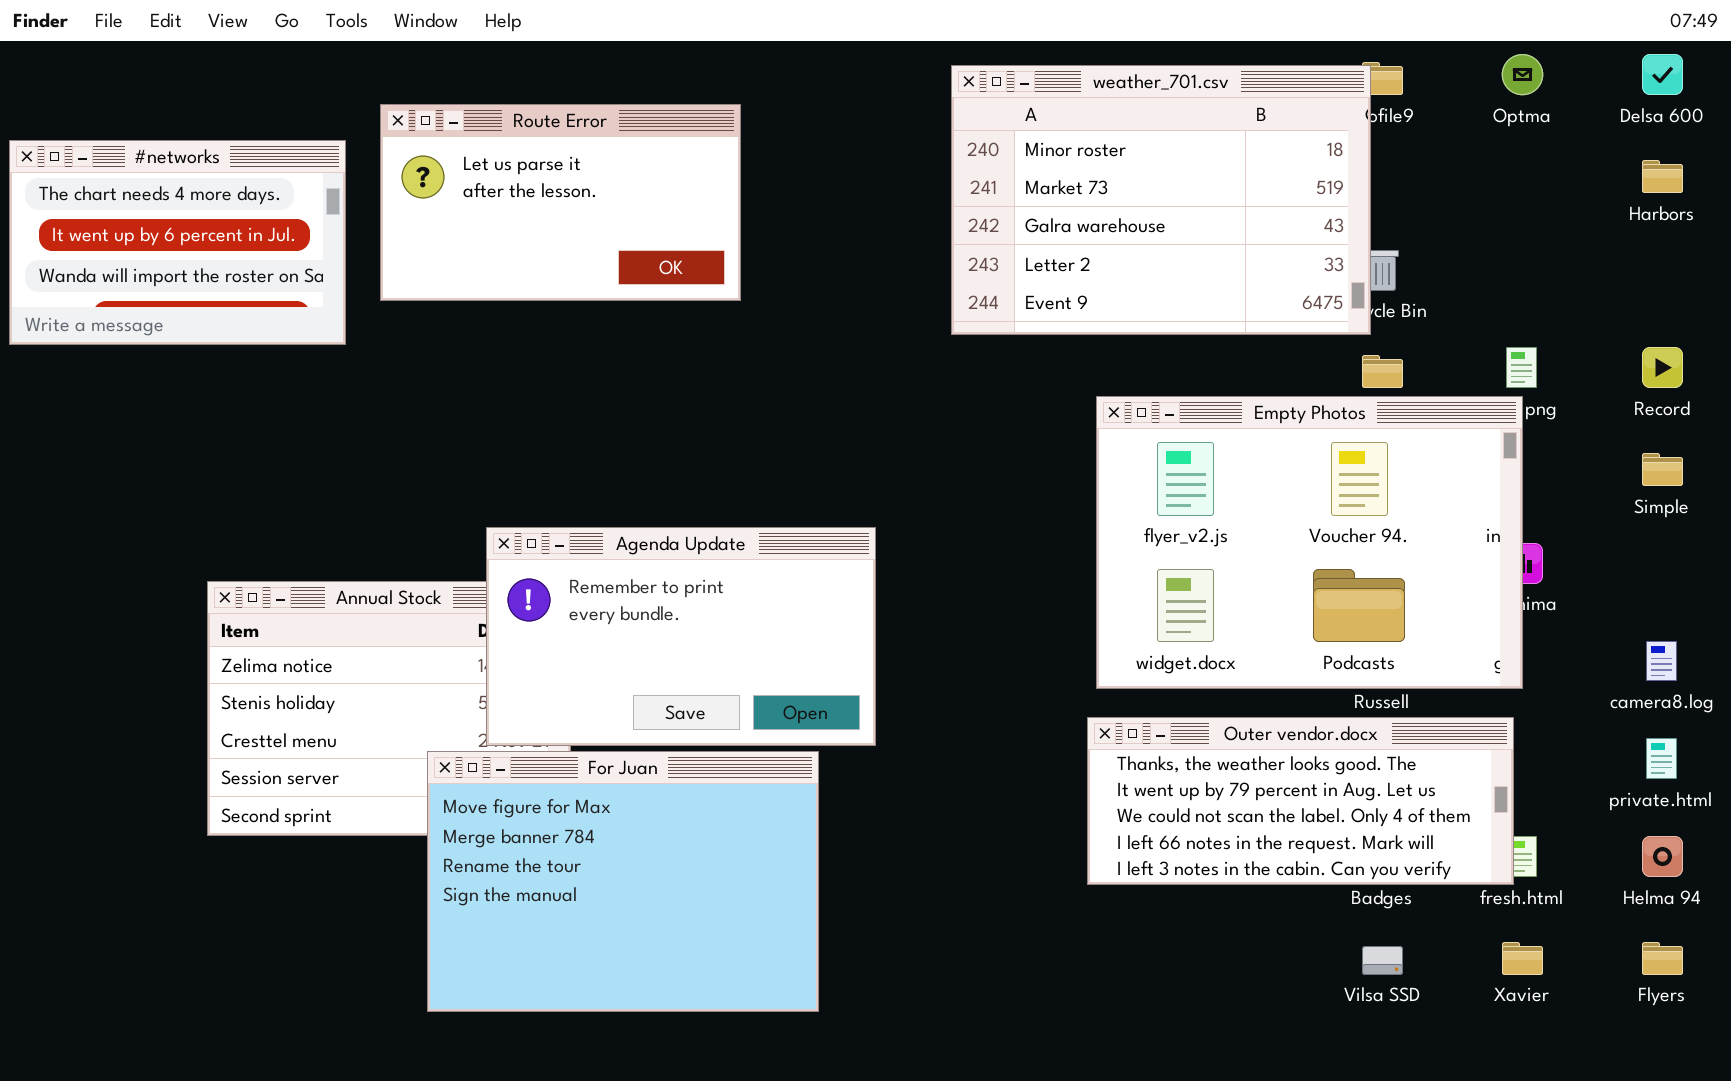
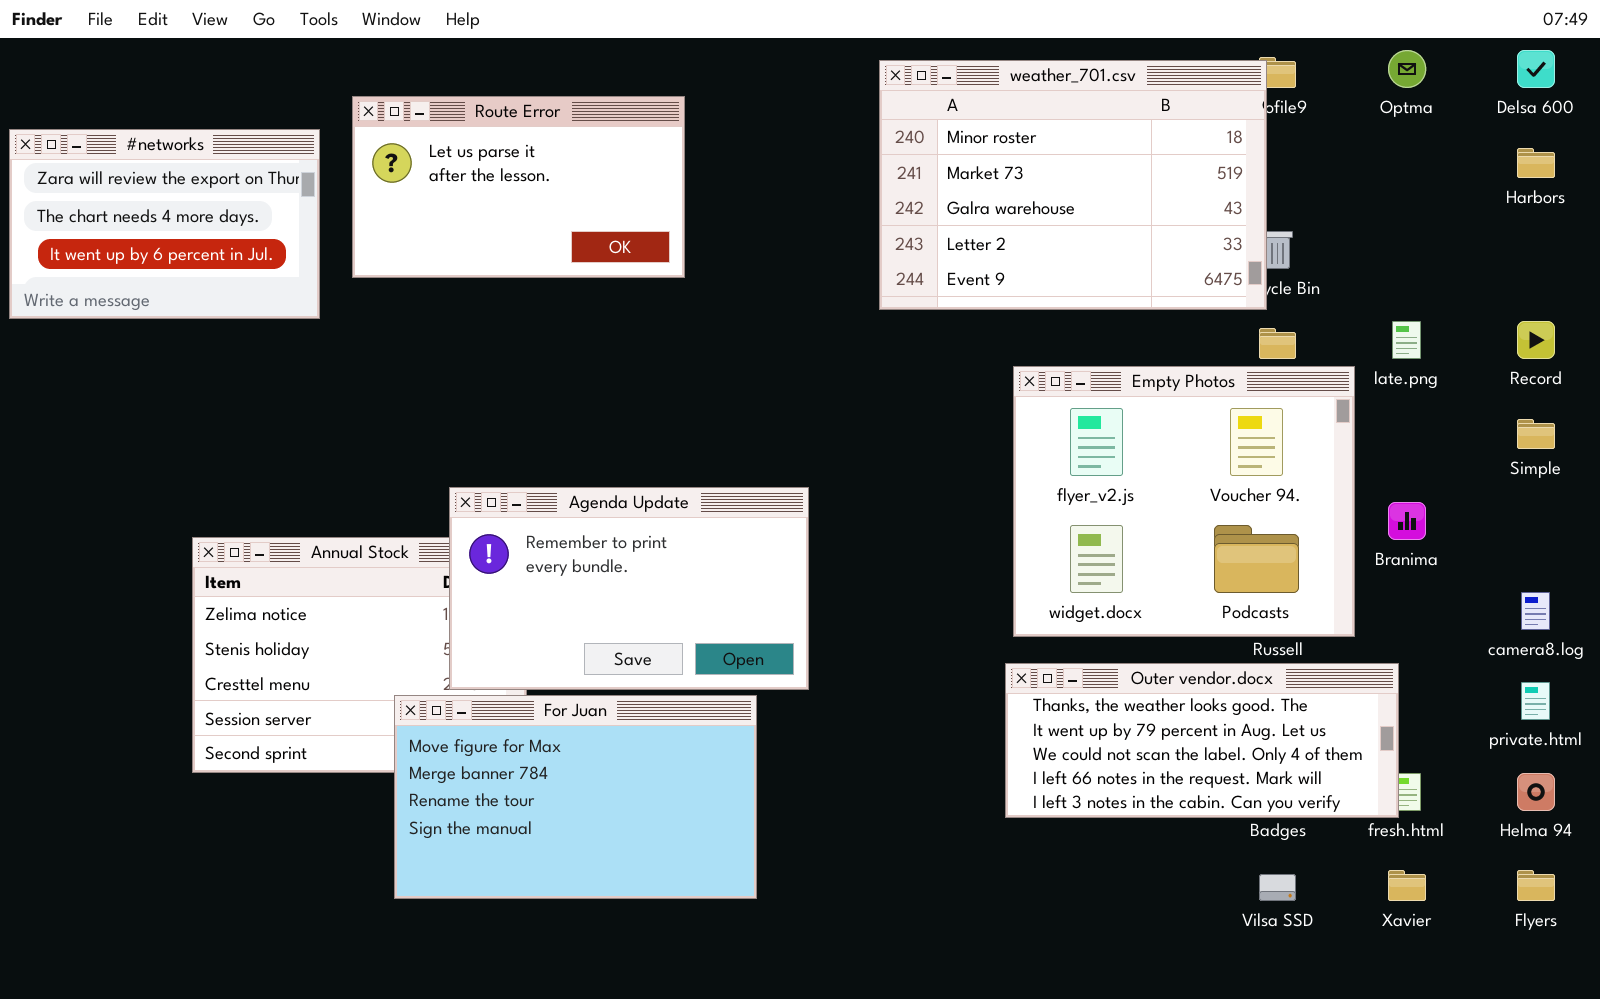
#networks: [9,140,346,345] -> [9,129,320,319], scrolled up 1 row
Empty Photos: [1096,396,1523,689] -> [1013,366,1355,637], resized
For Juan: [427,751,819,1012] -> [394,695,757,899], resized

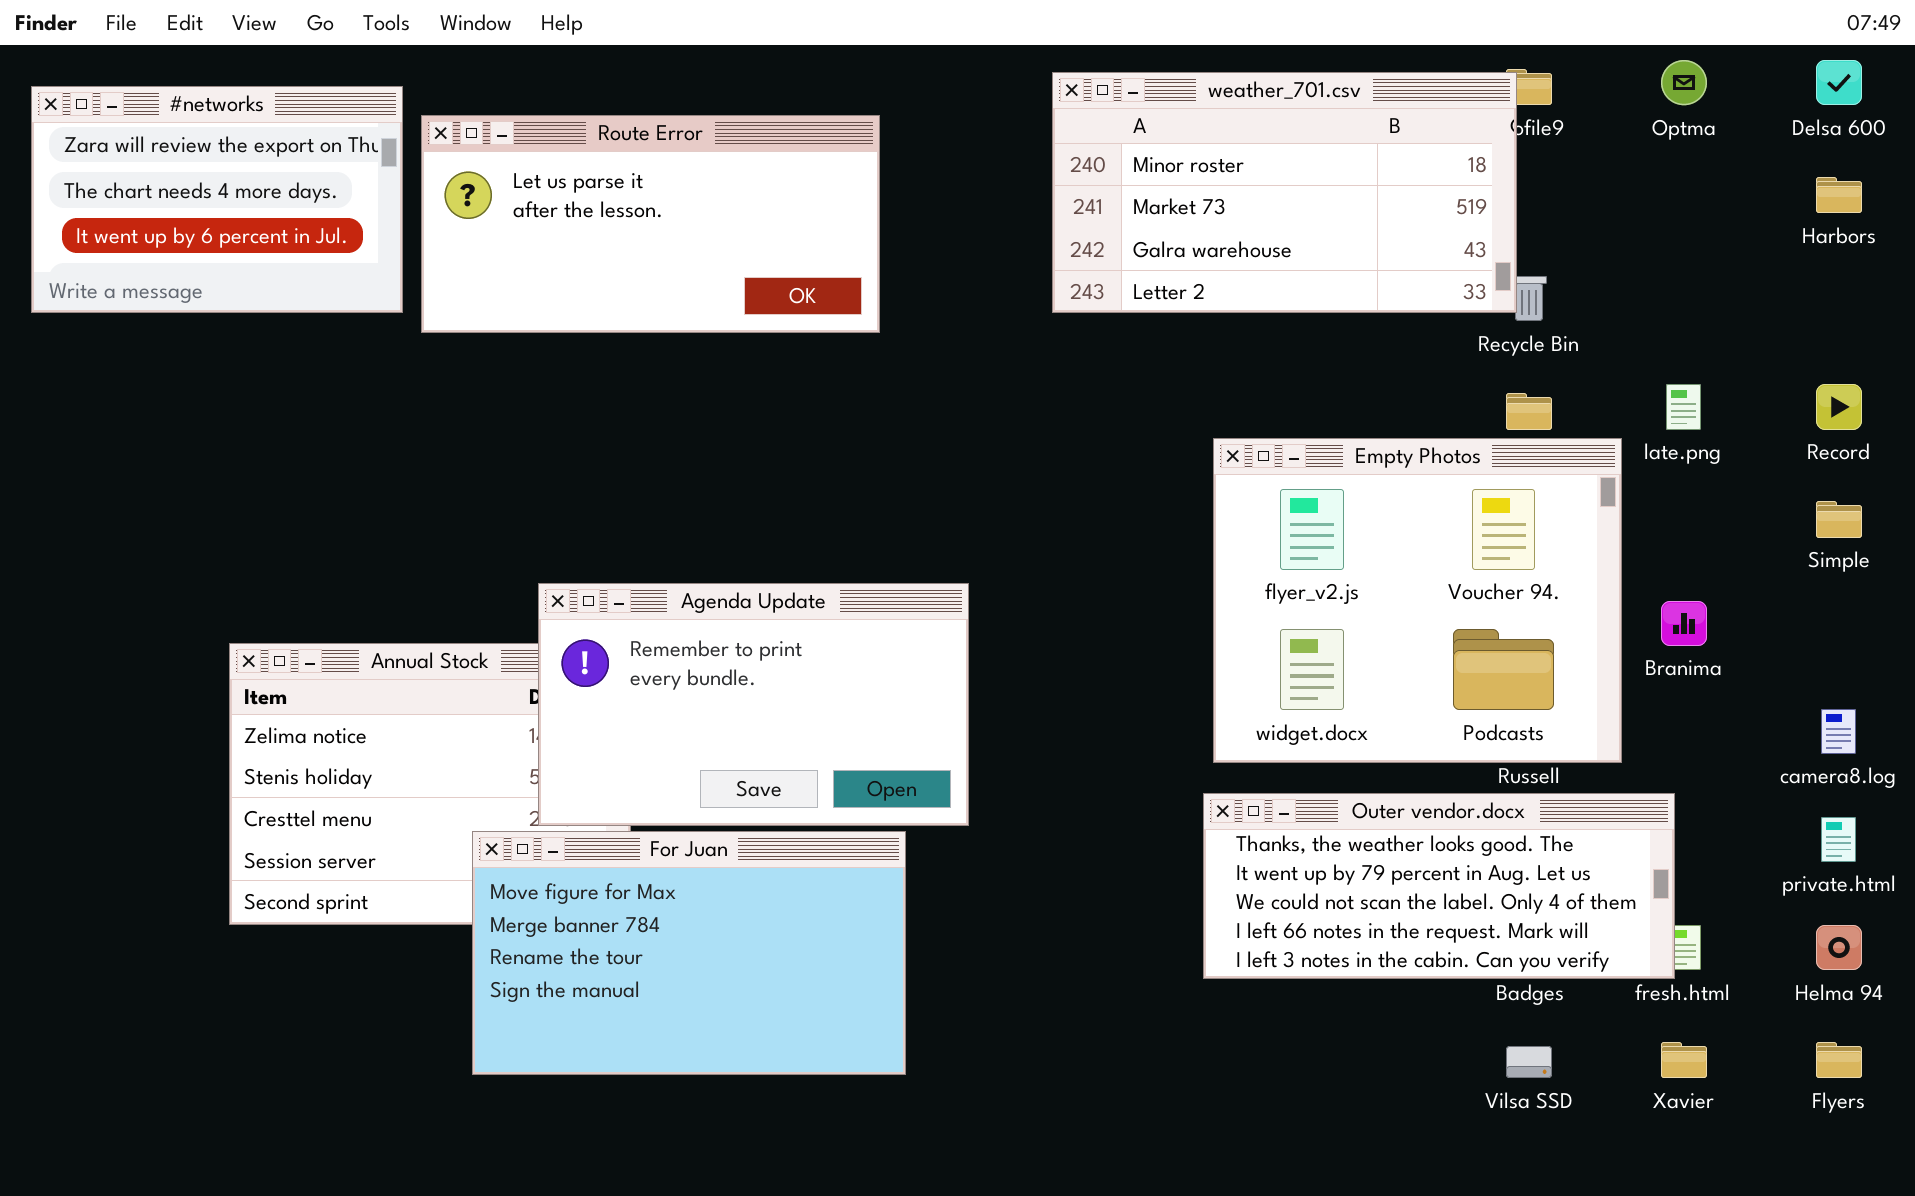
weather_701.csv: [879,60,1267,310] -> [1052,72,1517,313], resized
Route Error: [352,96,685,278] -> [421,115,880,333], resized
#networks: [9,129,320,319] -> [31,86,403,313], moved

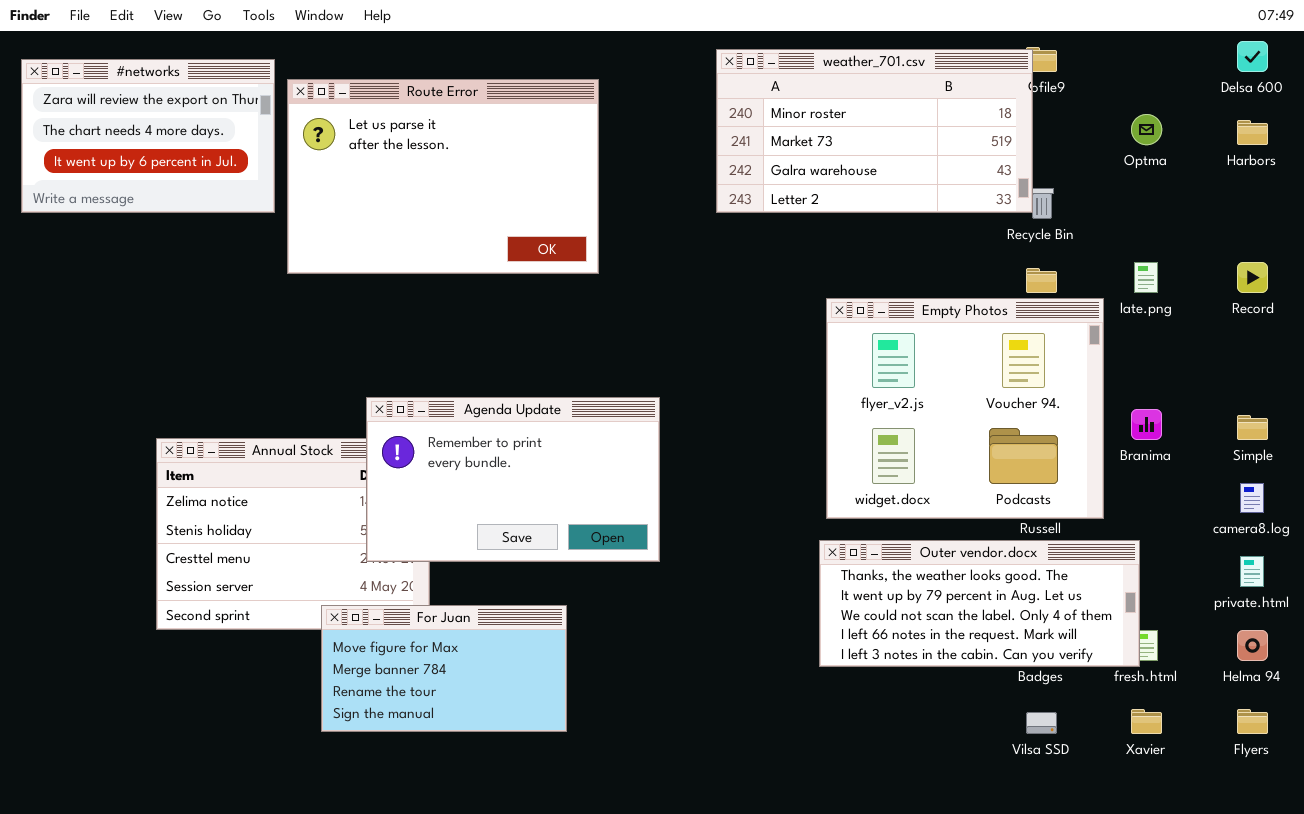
Optma: [1661,60,1707,105] -> [1131,114,1162,145], moved
Route Error: [421,115,880,333] -> [287,79,599,274], resized
Simple: [1816,501,1862,538] -> [1237,415,1268,440], moved
For Juan: [472,831,906,1075] -> [321,605,567,732], resized

